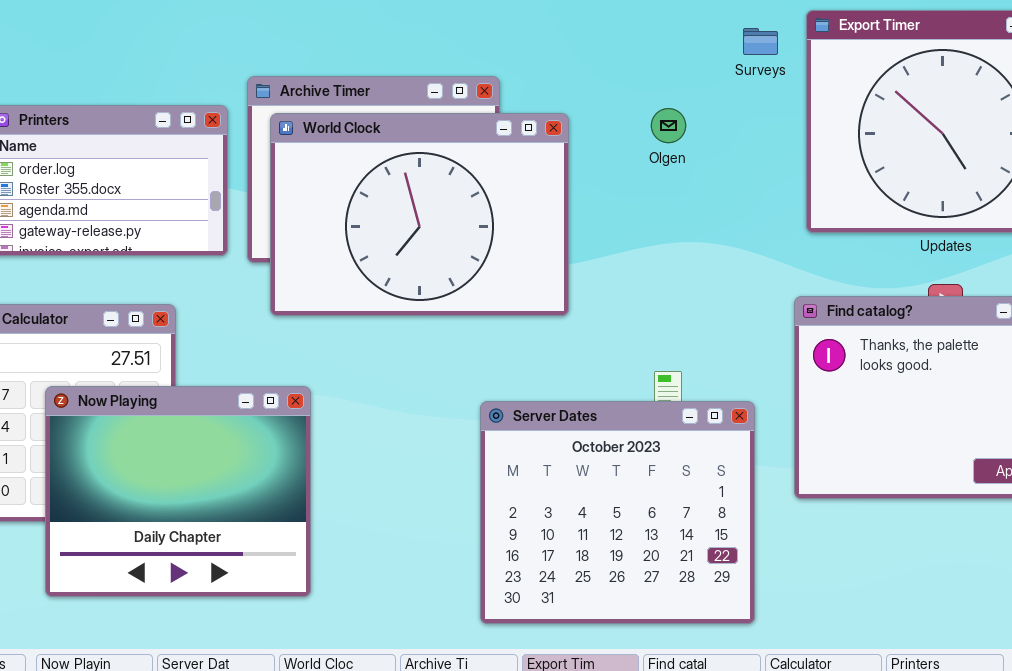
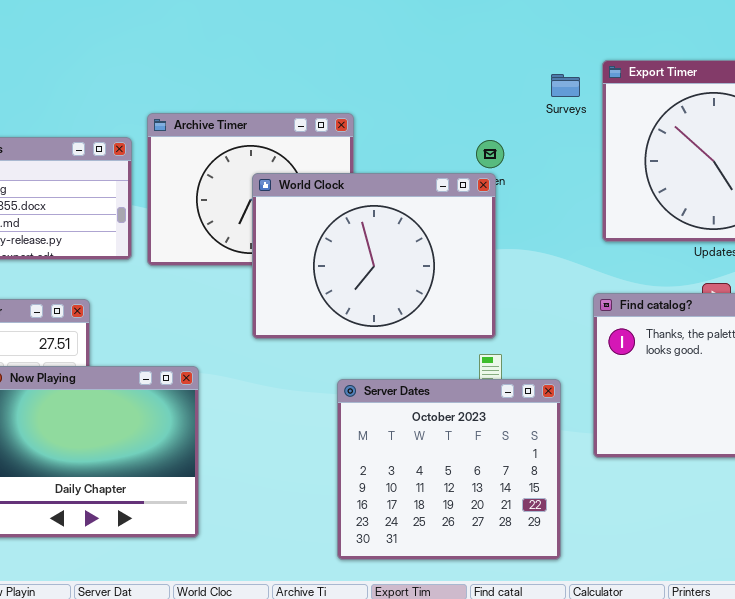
World Clock: [270,113,569,316] -> [252,173,496,339], moved

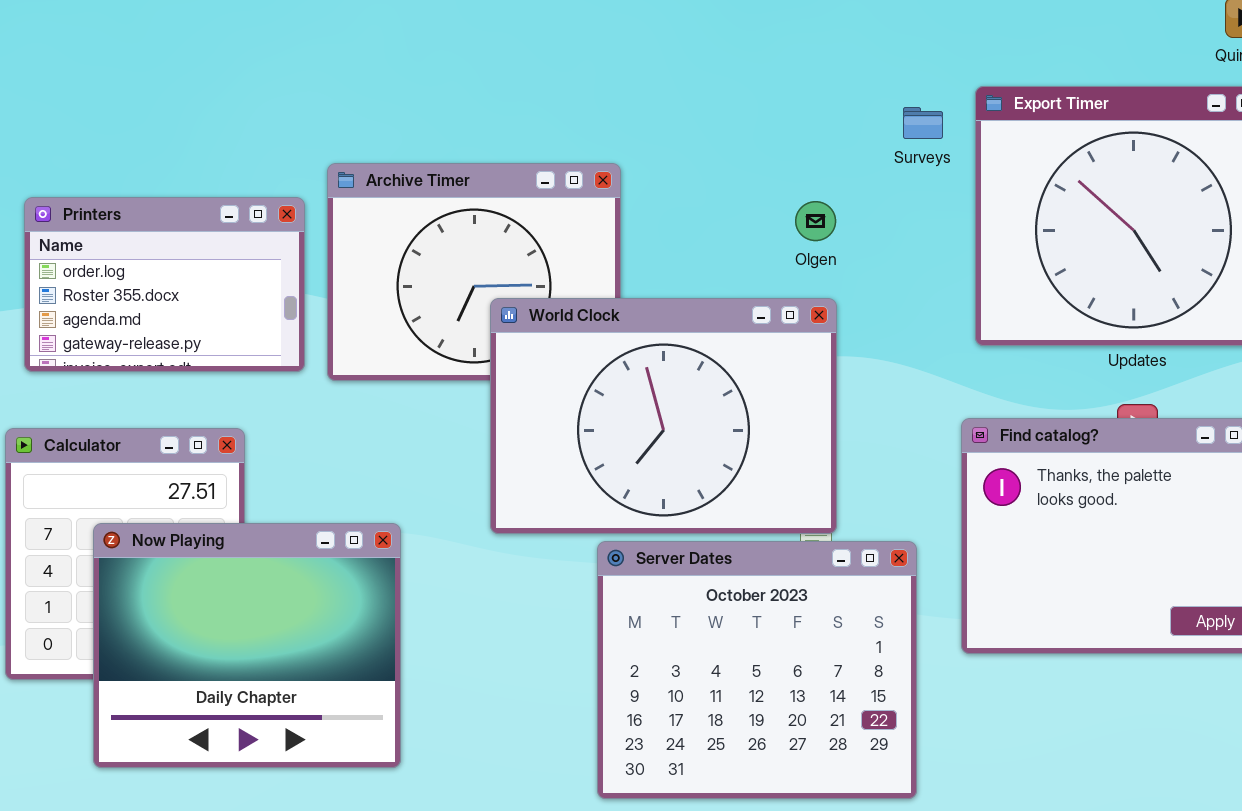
World Clock: [252,173,496,339] -> [490,298,837,534], moved

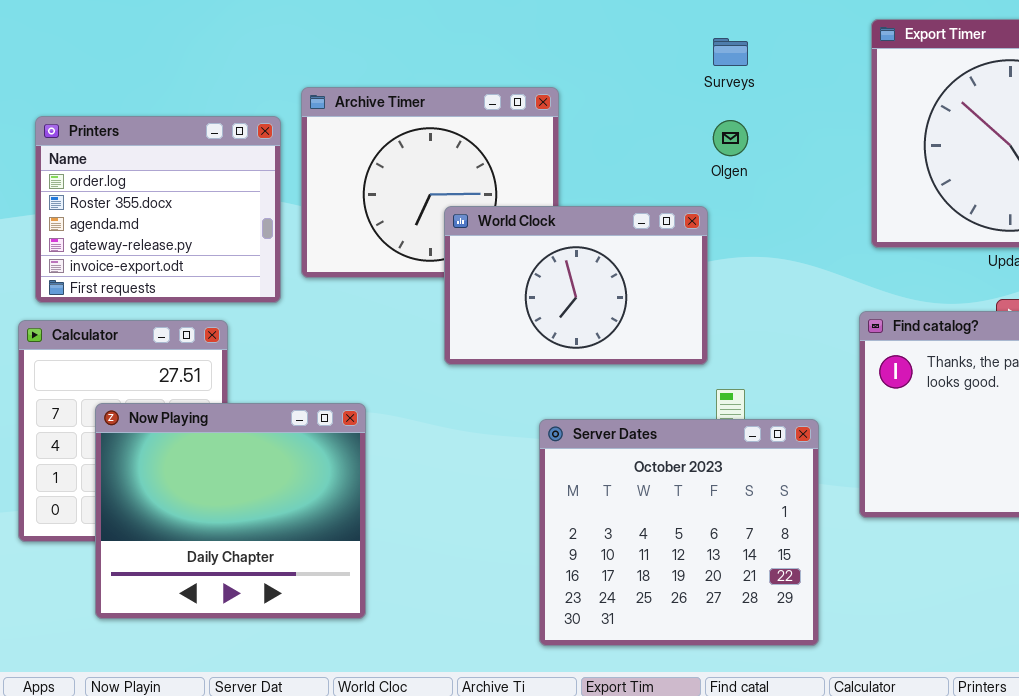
Surveys: [903,107,943,139] -> [713,38,748,66], moved
Printers: [24,197,305,372] -> [35,116,281,303], resized
World Clock: [490,298,837,534] -> [444,206,708,365], resized

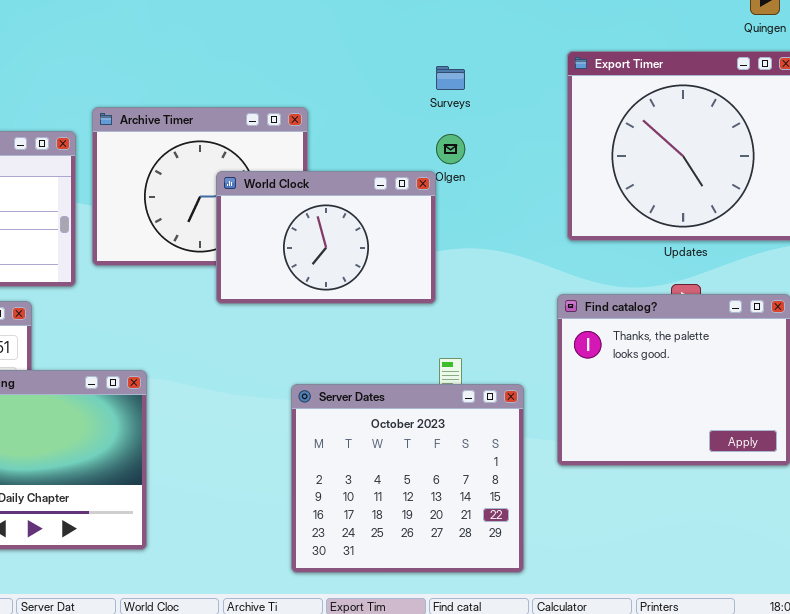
World Clock: [444,206,708,365] -> [216,171,436,304], moved

